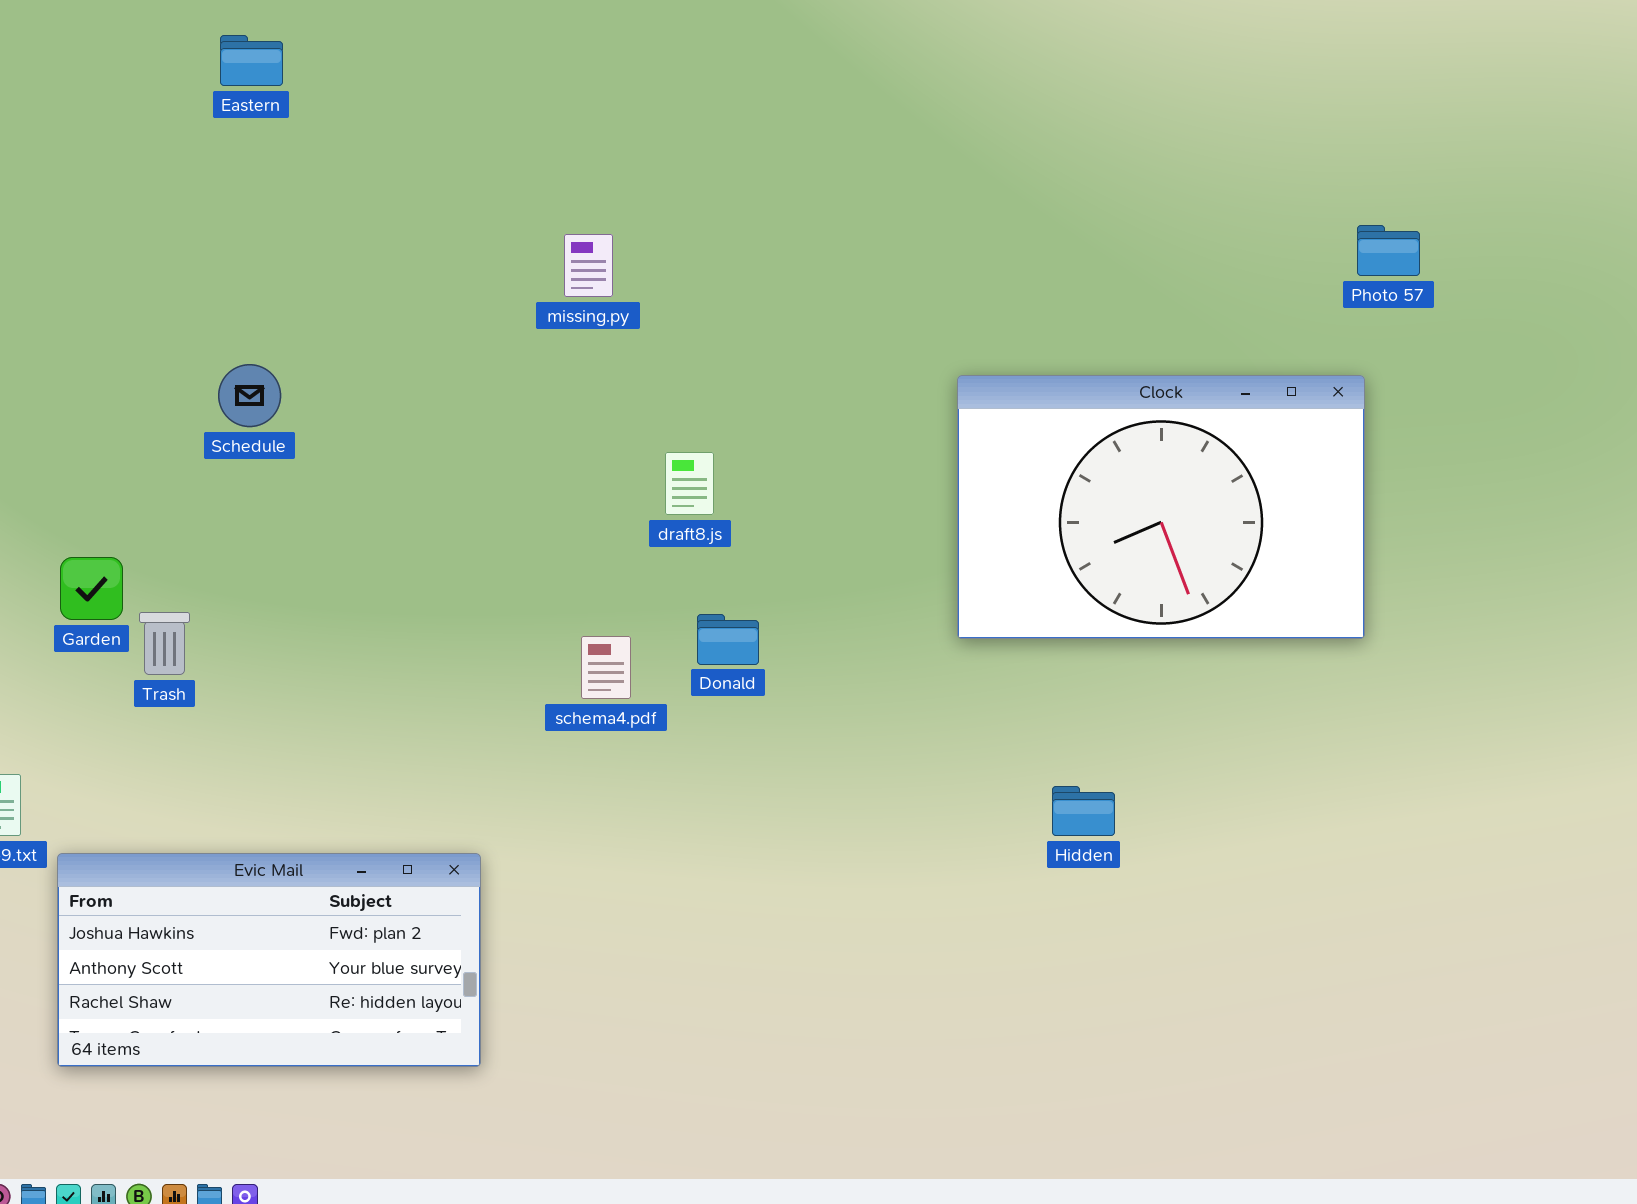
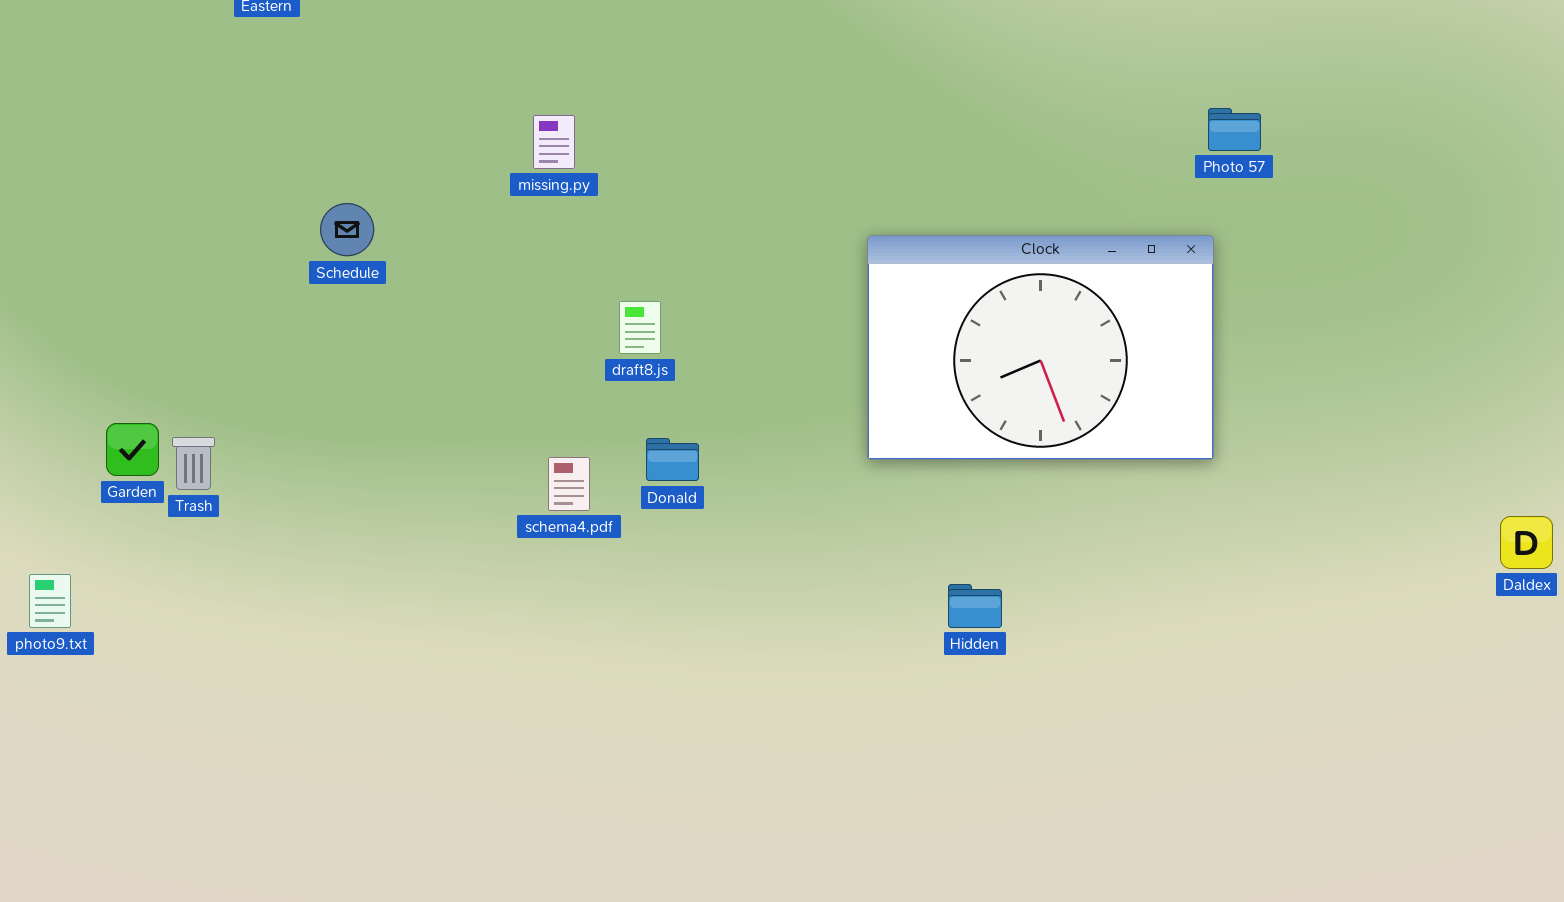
Schedule: [218,364,281,427] -> [320,203,374,256], moved
Garden: [60,557,123,620] -> [106,423,159,476], moved
Evic Mail: [57,853,481,1067] -> none, closed

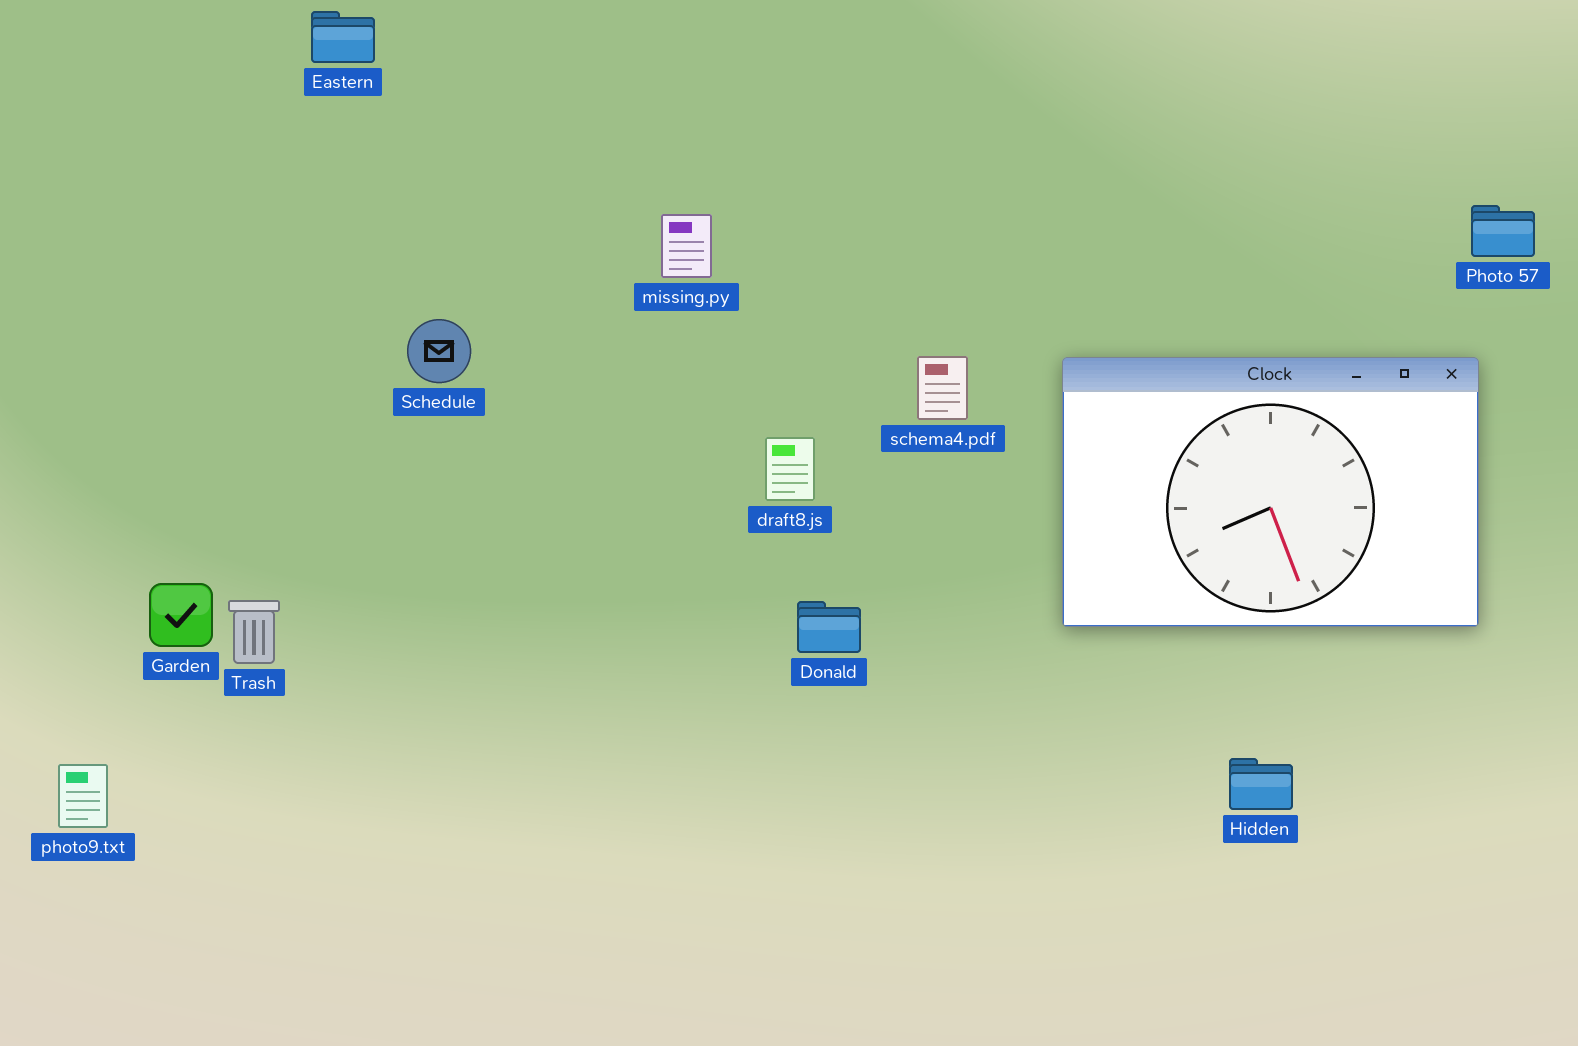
schema4.pdf: [548,457,590,511] -> [917,356,968,420], moved
Hidden: [948,584,1002,628] -> [1229,758,1293,810], moved

